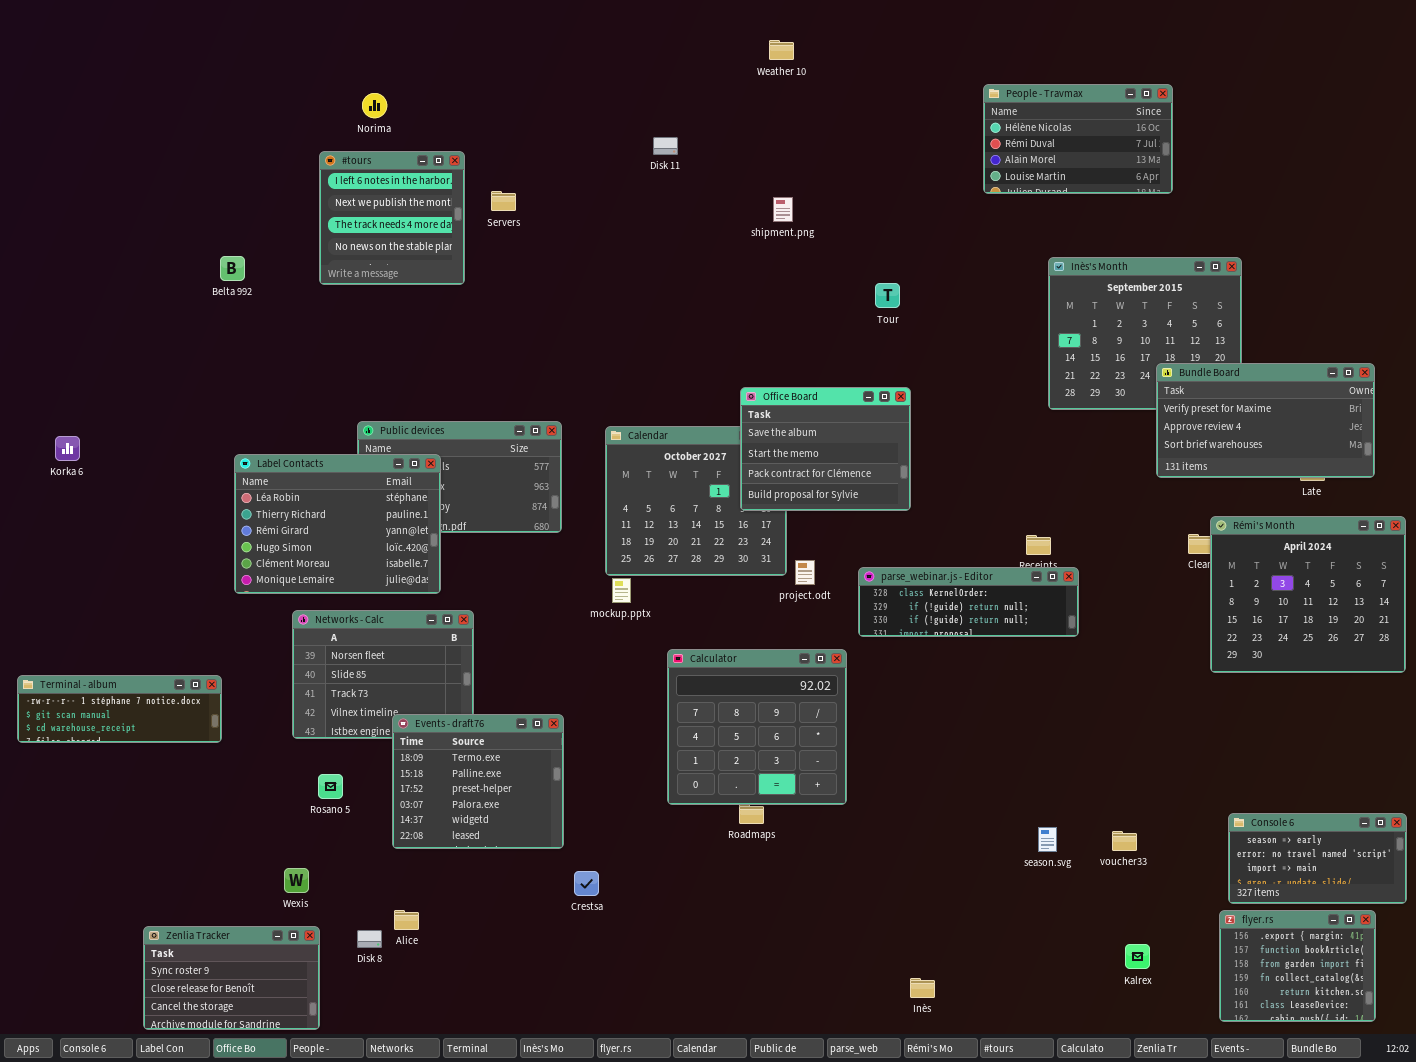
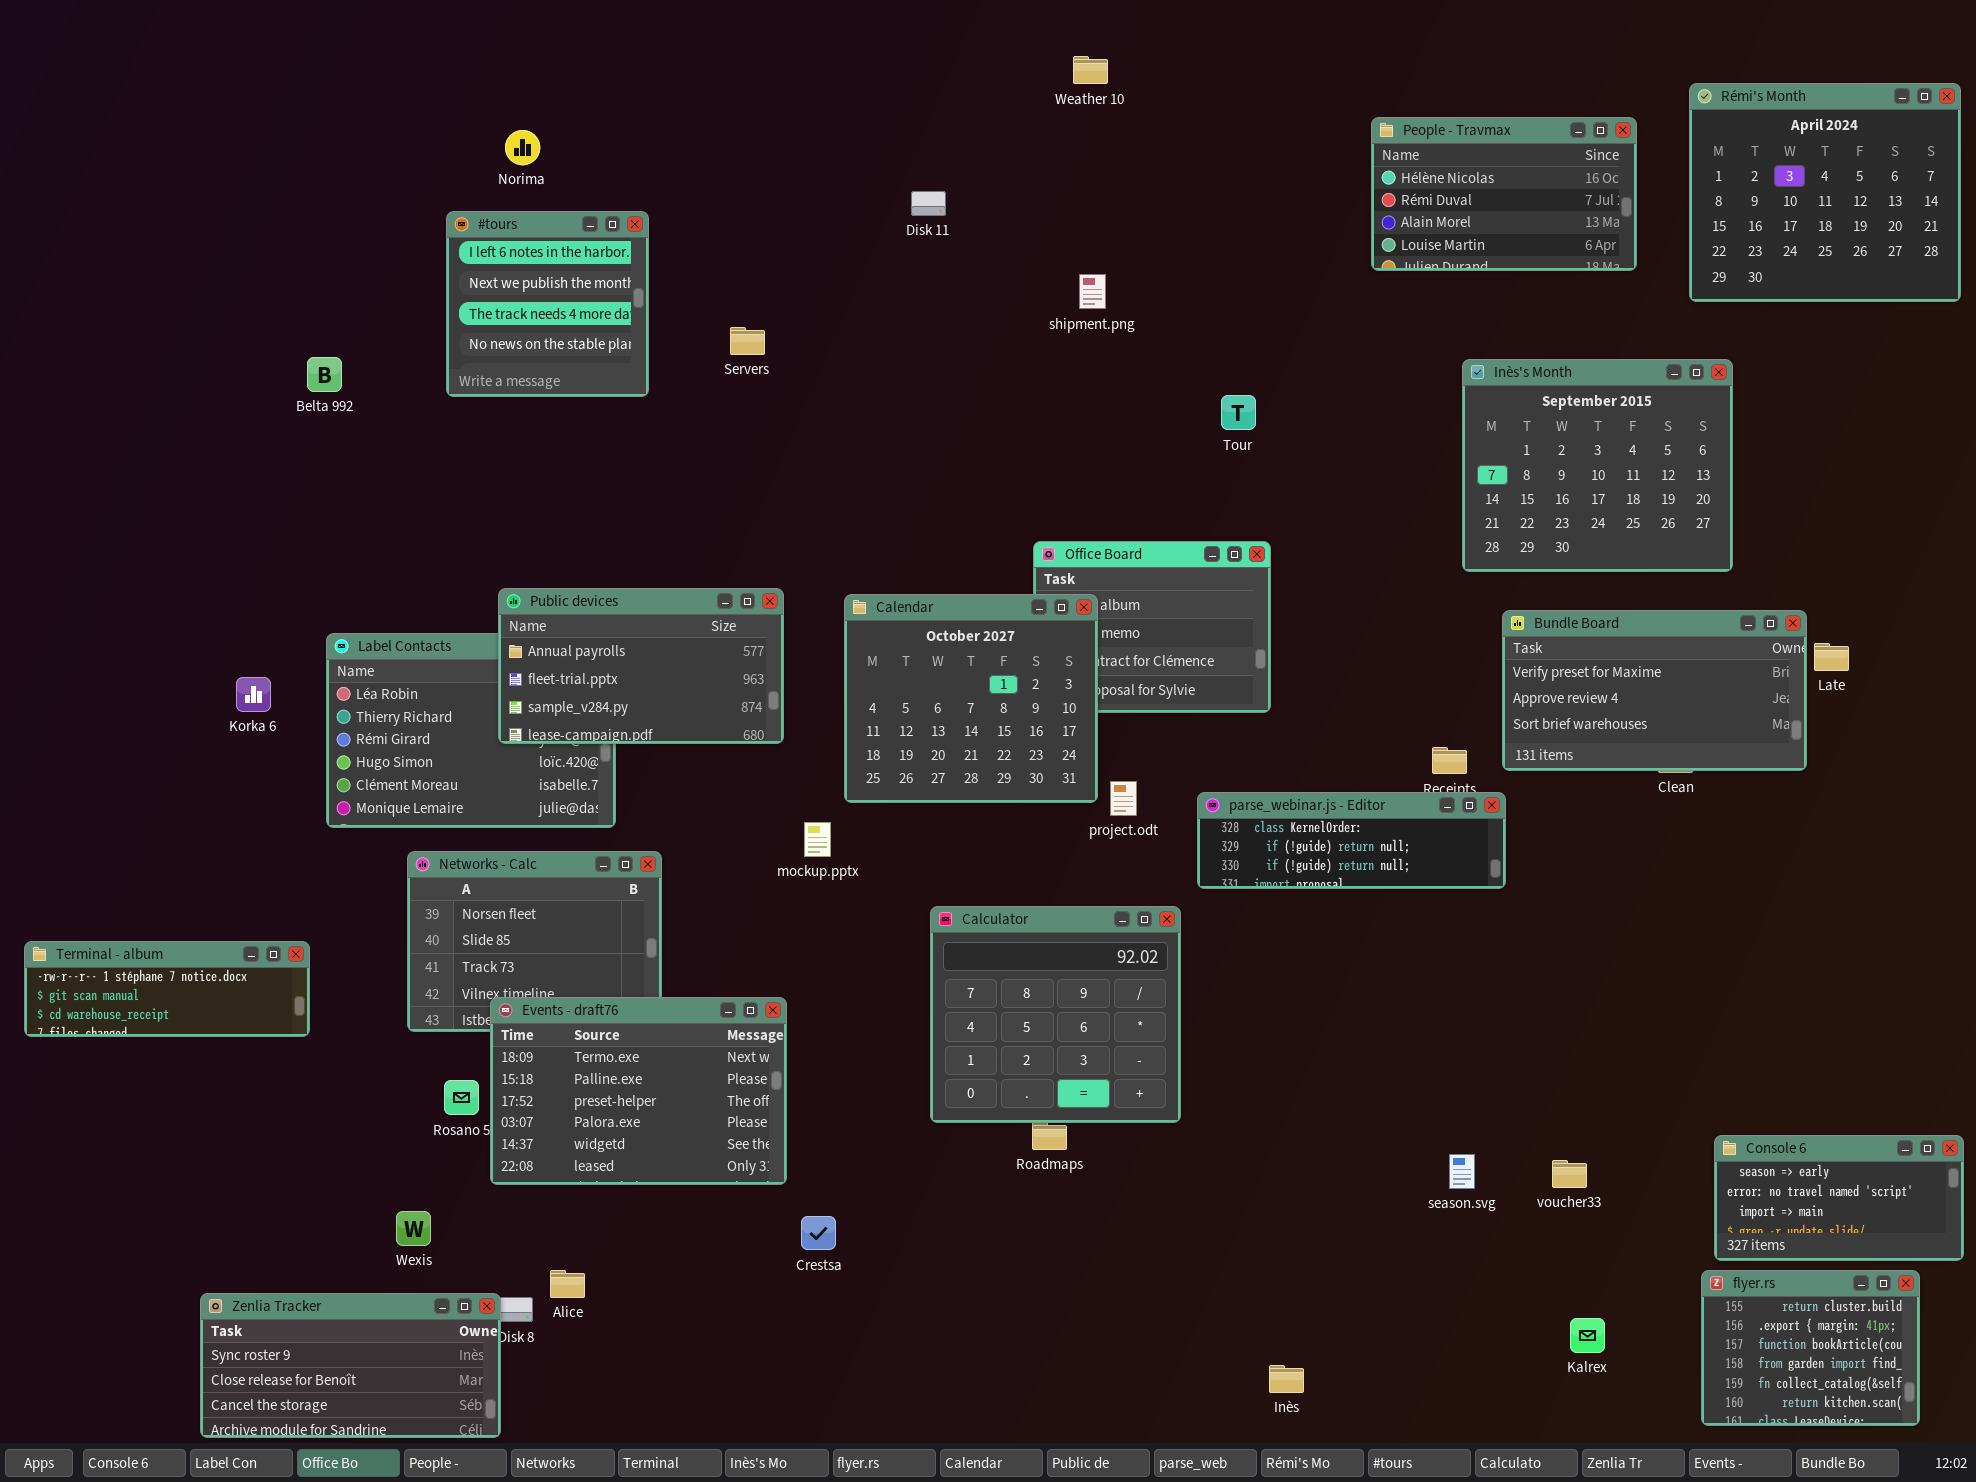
Servers: [491,191,516,211] -> [730,327,765,355], moved
Bundle Board: [1156,363,1375,478] -> [1502,610,1807,771], moved
Public devices: [357,421,562,533] -> [498,588,784,744], raised
Calendar: [605,426,787,576] -> [844,594,1098,803], raised
Korka 6: [55,436,80,461] -> [236,677,271,712], moved
Rémi's Month: [1210,516,1406,673] -> [1689,83,1961,302], moved
mockup.pptx: [612,578,631,603] -> [804,822,831,857], moved
Events - draft76: [392,714,564,849] -> [490,997,787,1185], resized
flyer.rs: [1219,910,1376,1022] -> [1701,1270,1920,1426], scrolled up 1 row
Zenlia Tracker: [143,926,320,1030] -> [200,1293,501,1438], resized

